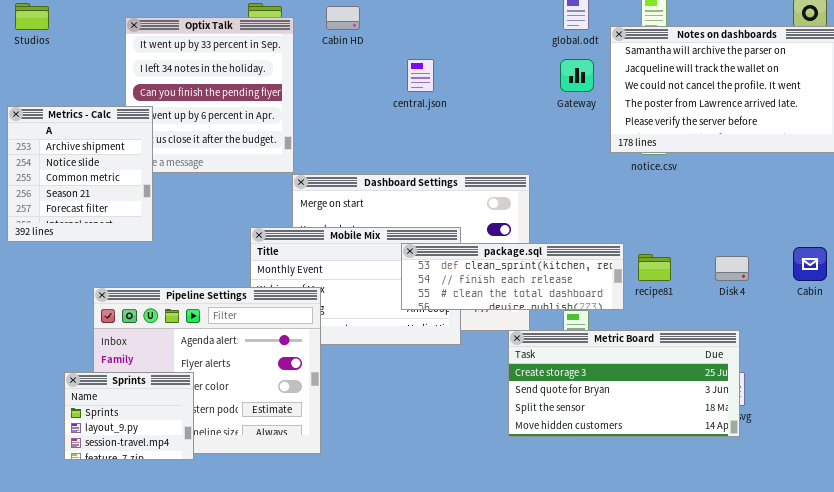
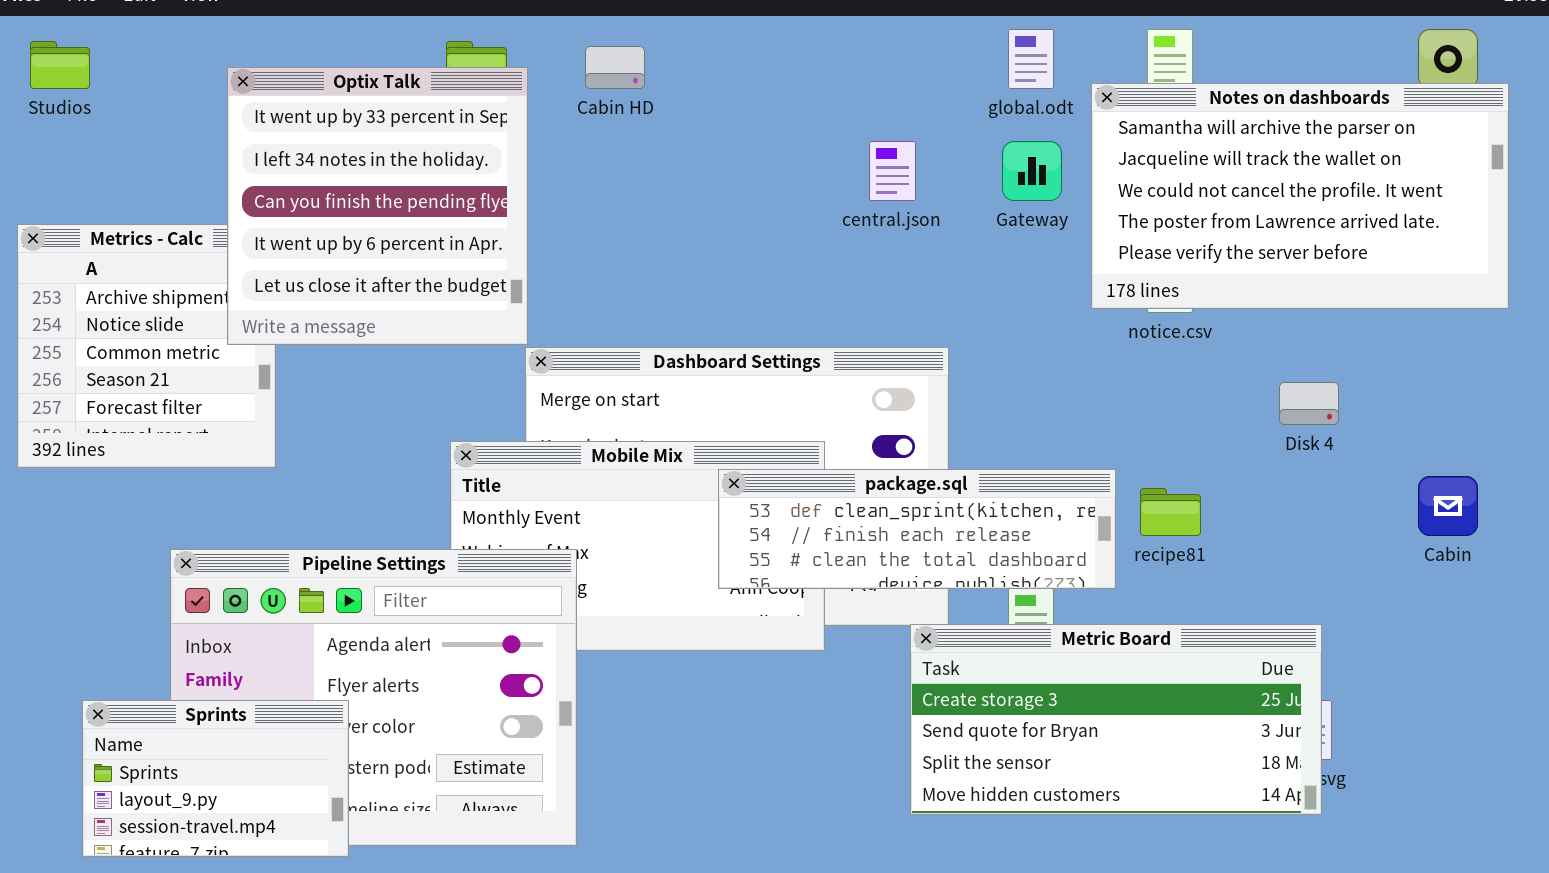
Optix Talk: [125,17,294,173] -> [227,67,528,345], raised
central.json: [407,59,434,92] -> [869,141,916,201], moved
Disk 4: [715,256,749,281] -> [1279,382,1339,425], moved
Sprints: [64,372,194,460] -> [82,700,349,857], resized

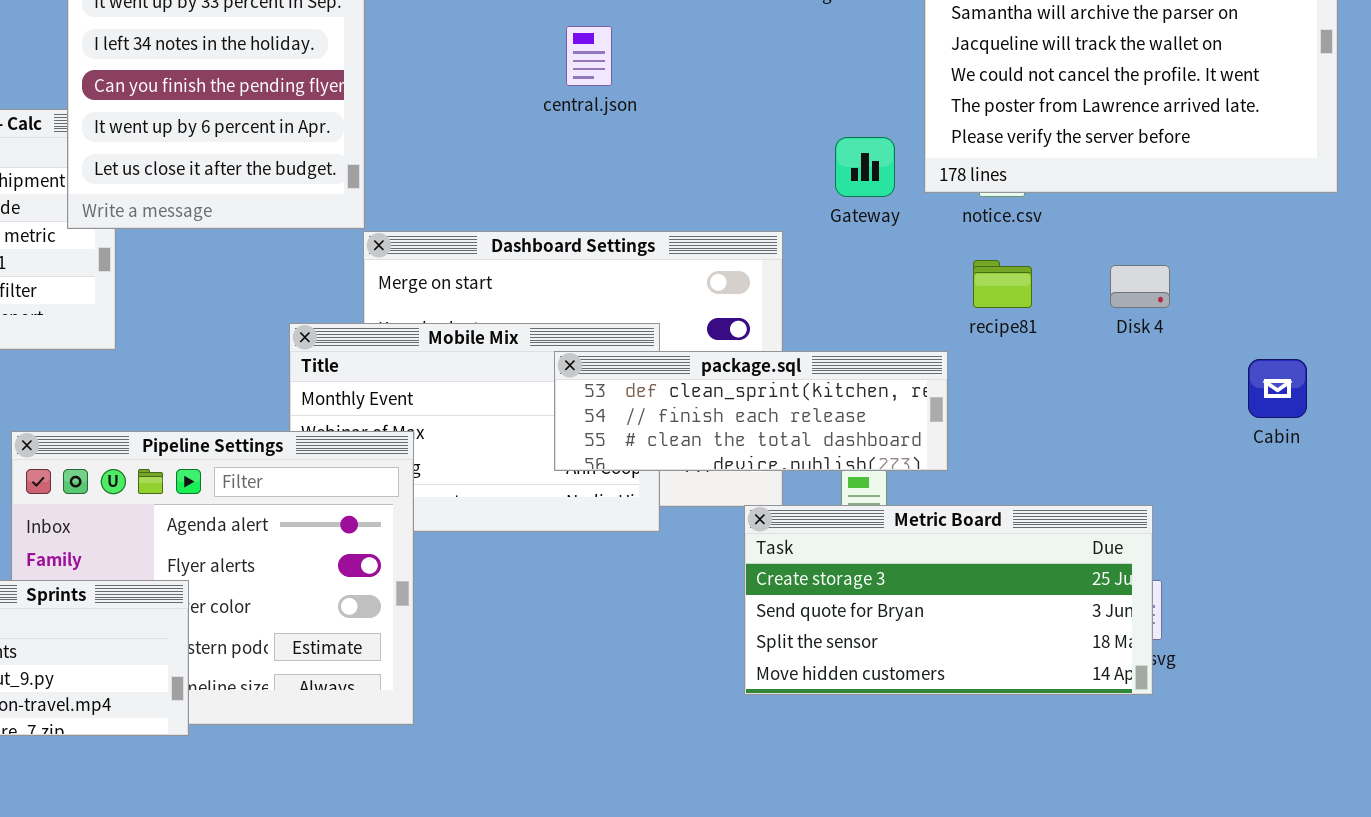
central.json: [869,141,916,201] -> [566,26,612,86], moved
Gateway: [1002,141,1062,201] -> [835,137,895,197], moved
recipe81: [1140,488,1201,536] -> [973,260,1032,308], moved

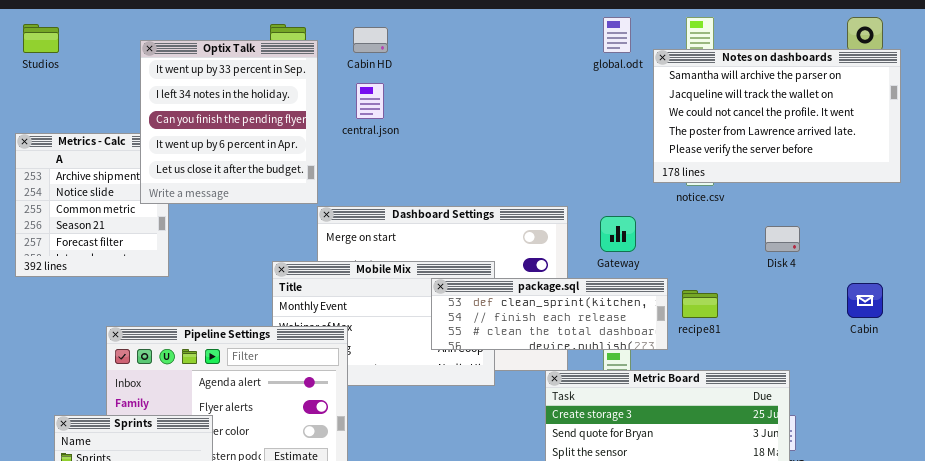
central.json: [566,26,612,86] -> [356,83,384,119], moved
Gateway: [835,137,895,197] -> [600,216,636,252], moved
recipe81: [973,260,1032,308] -> [682,290,718,318], moved

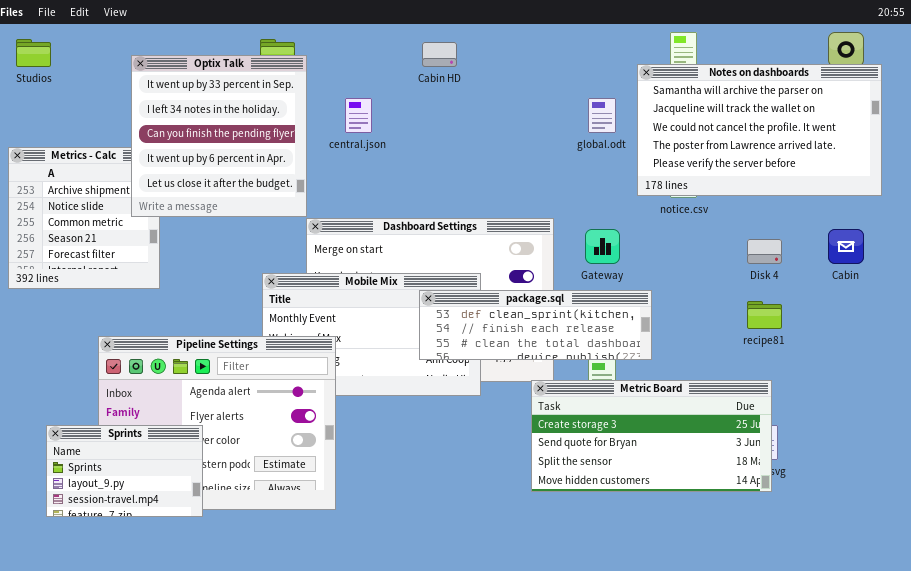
global.odt: [603,17,631,53] -> [588,98,616,133], moved
Cabin HD: [353,27,388,53] -> [422,42,457,67], moved
Cabin: [847,283,883,318] -> [828,229,864,264], moved
recipe81: [682,290,718,318] -> [747,301,782,329], moved

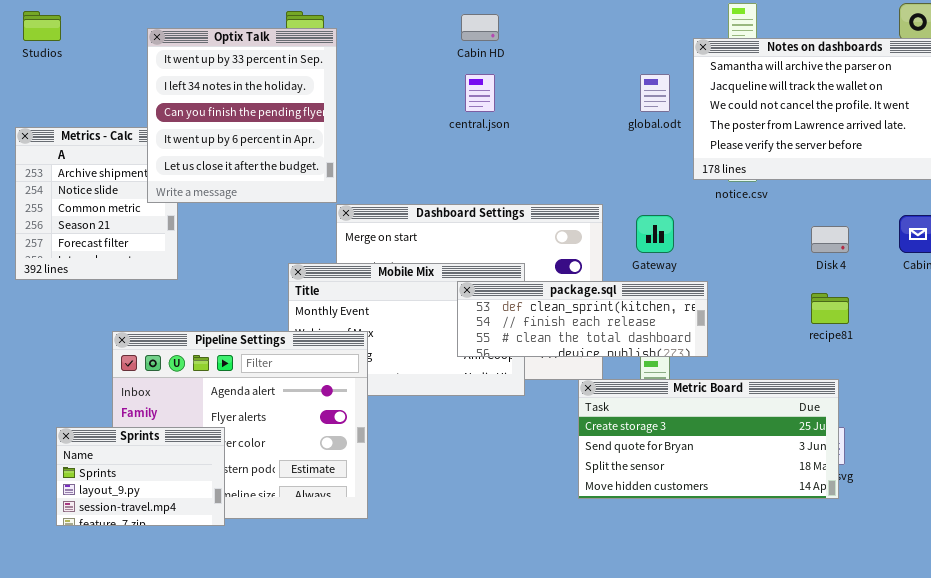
central.json: [345,98,372,133] -> [465,74,495,112], moved

